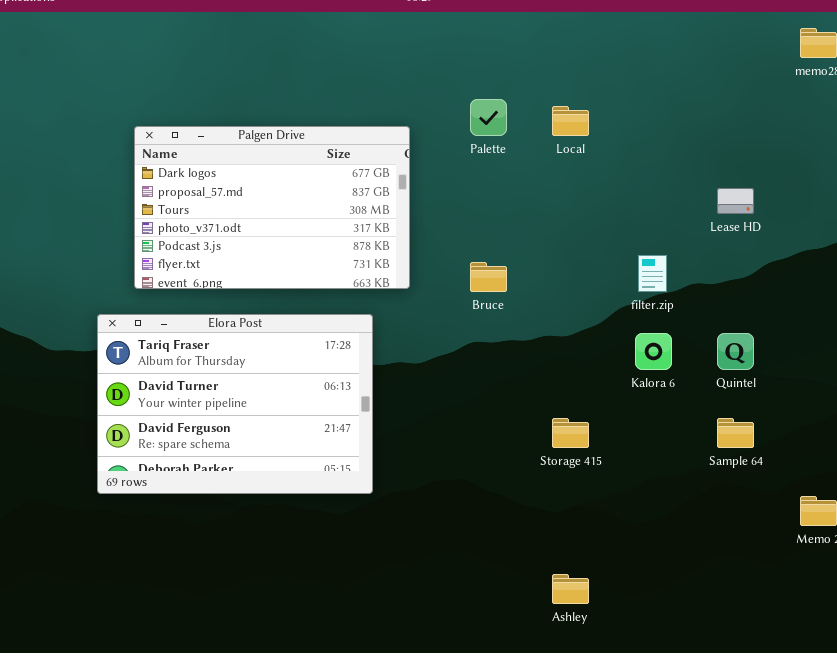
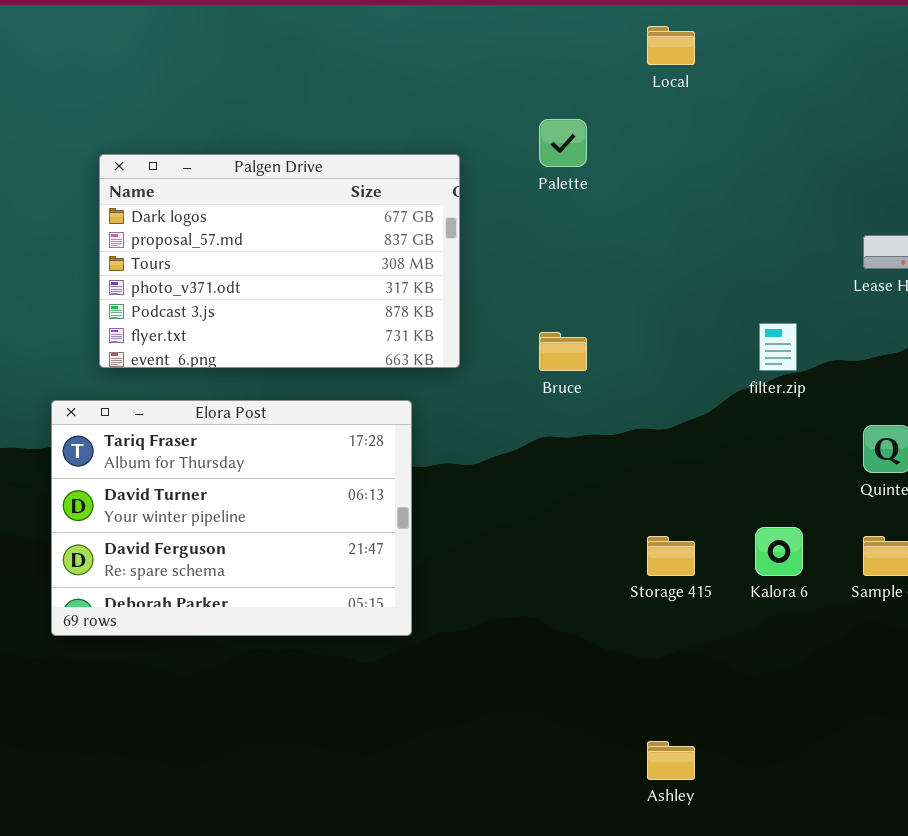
Local: [552,106,589,136] -> [647,26,695,65], moved
Kalora 6: [635,333,672,370] -> [755,527,803,576], moved

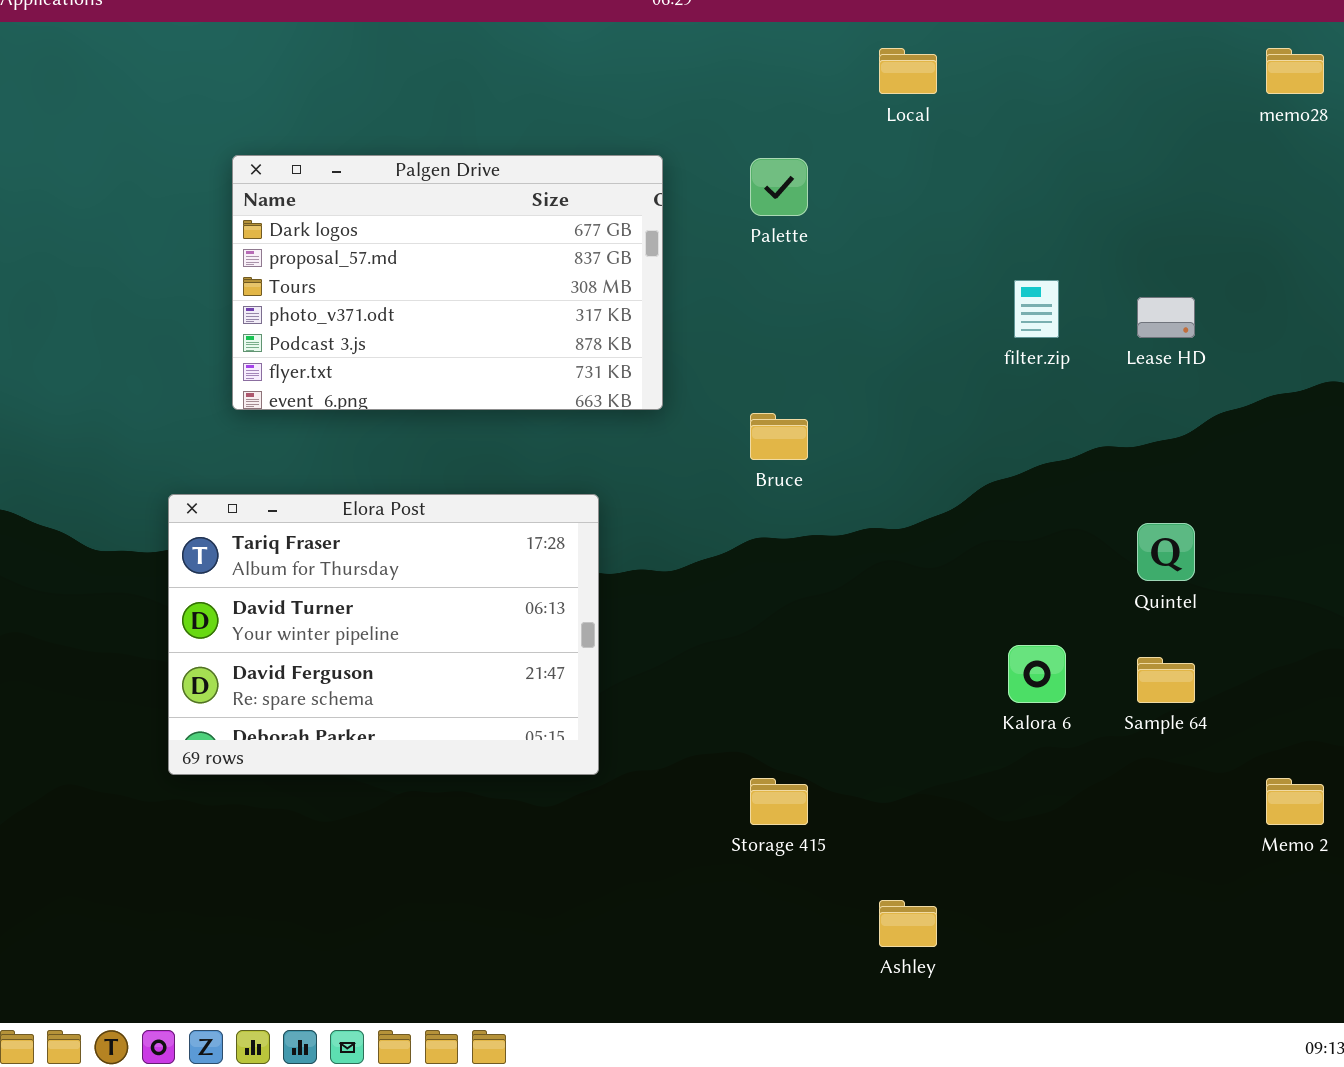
Palgen Drive: [99,154,460,368] -> [232,155,663,410], moved
filter.zip: [759,323,797,371] -> [1014,280,1059,338], moved
Storage 415: [647,536,695,576] -> [750,778,808,825], moved

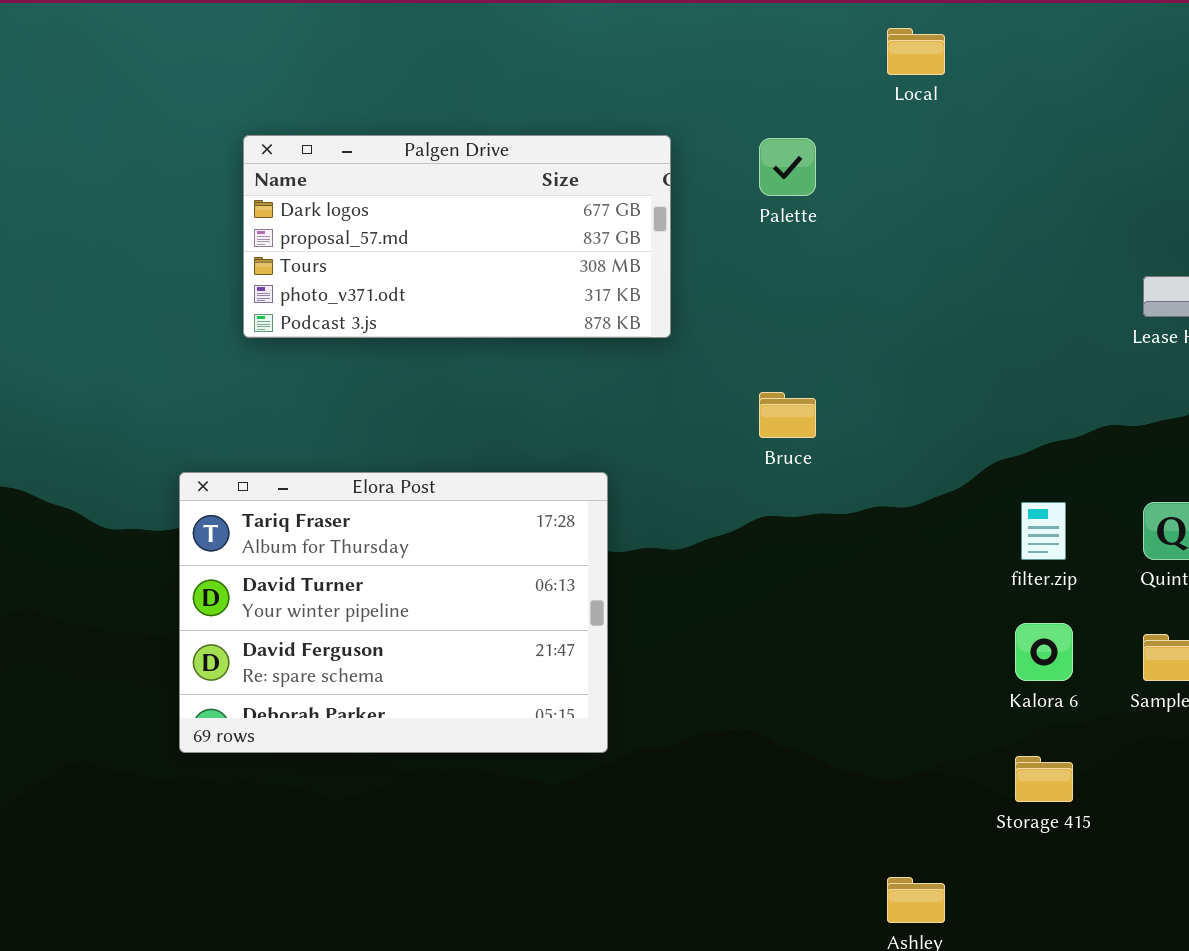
Palgen Drive: [232,155,663,410] -> [243,135,671,338], resized
filter.zip: [1014,280,1059,338] -> [1021,502,1066,560], moved
Storage 415: [750,778,808,825] -> [1015,756,1073,802], moved

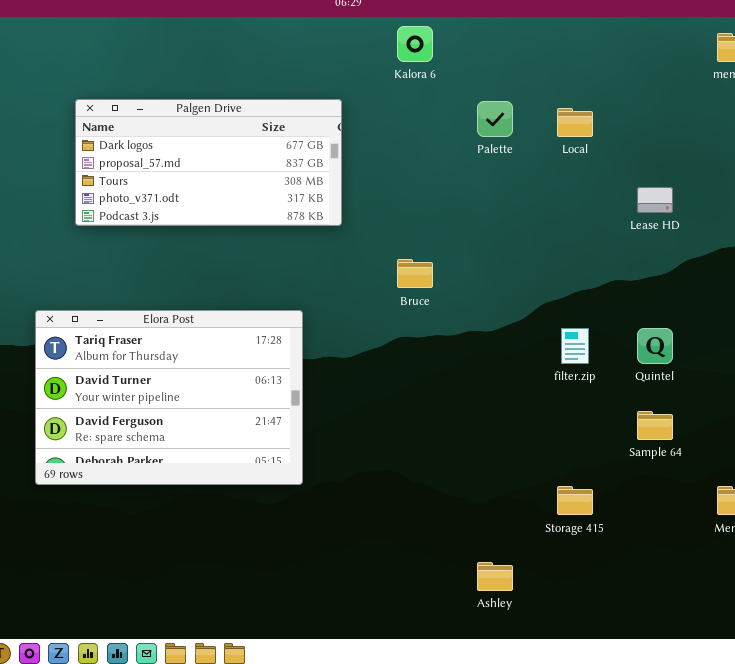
Local: [887,28,945,75] -> [557,108,593,137], moved
Palette: [759,138,816,196] -> [477,101,513,137], moved
Kalora 6: [1015,623,1073,681] -> [397,26,433,62], moved

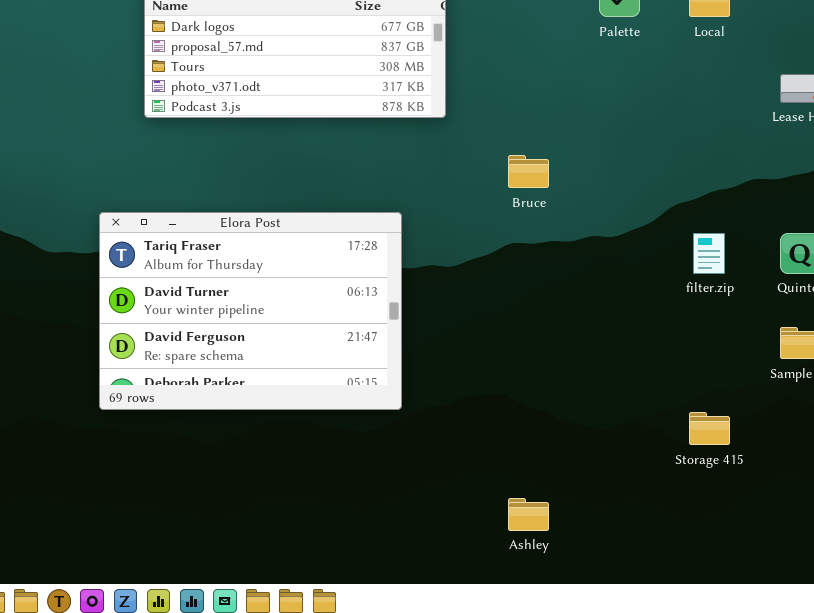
Ashley: [477,562,513,591] -> [508,498,549,531], moved

